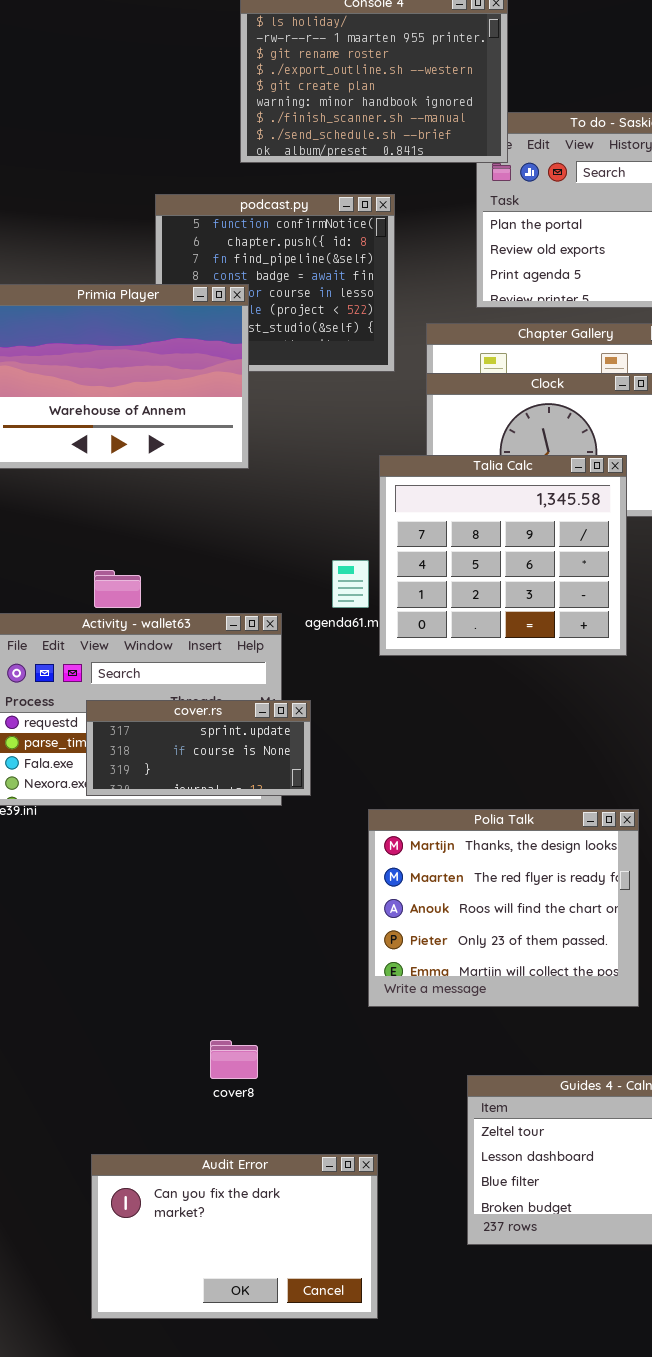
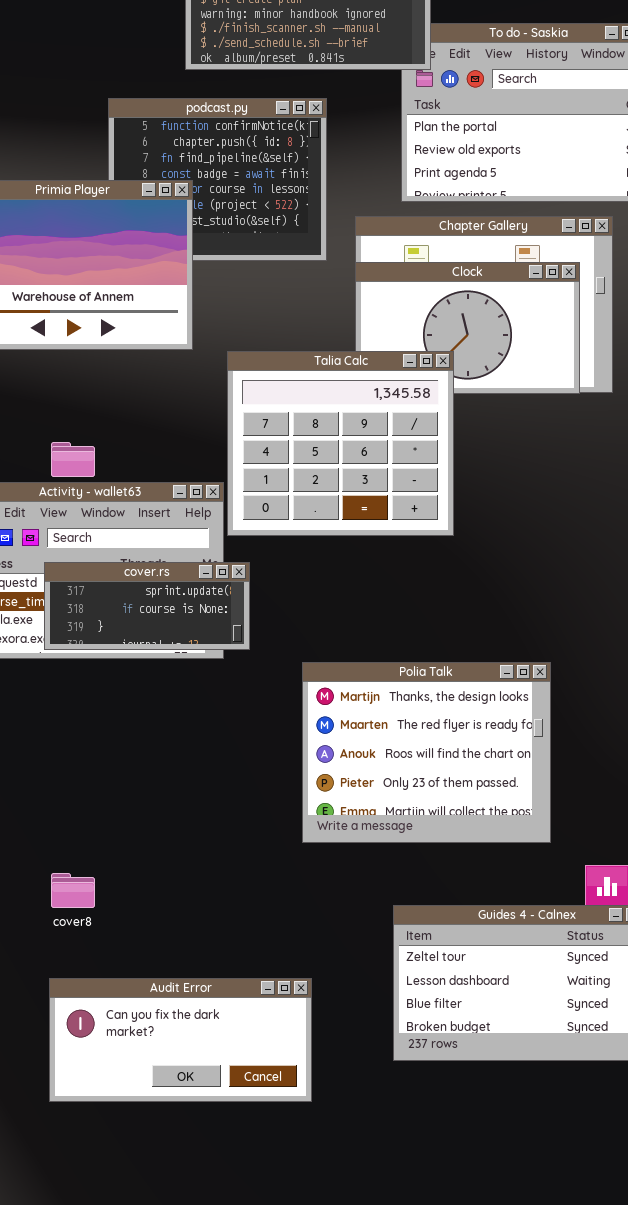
Talia Calc: [379,455,627,656] -> [227,351,454,536], moved
cover8: [210,1040,258,1079] -> [51,873,95,908], moved
Audit Error: [91,1154,378,1319] -> [49,978,312,1102], resized

